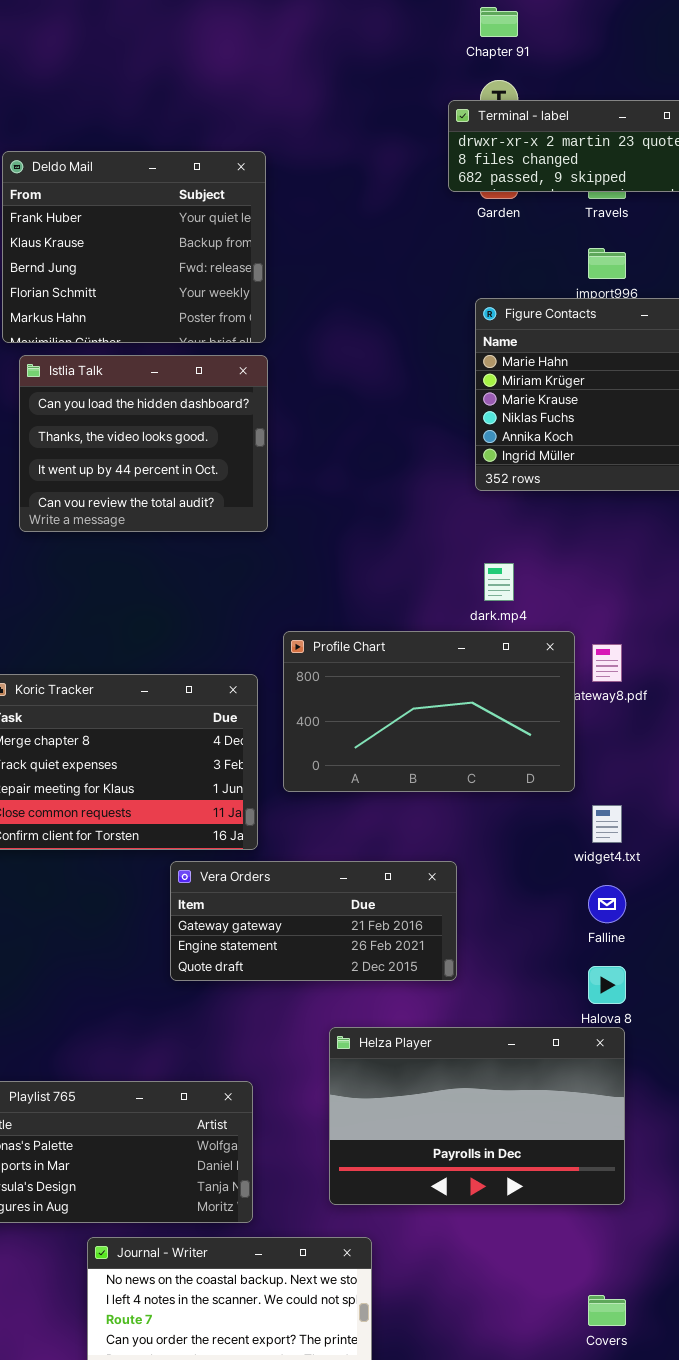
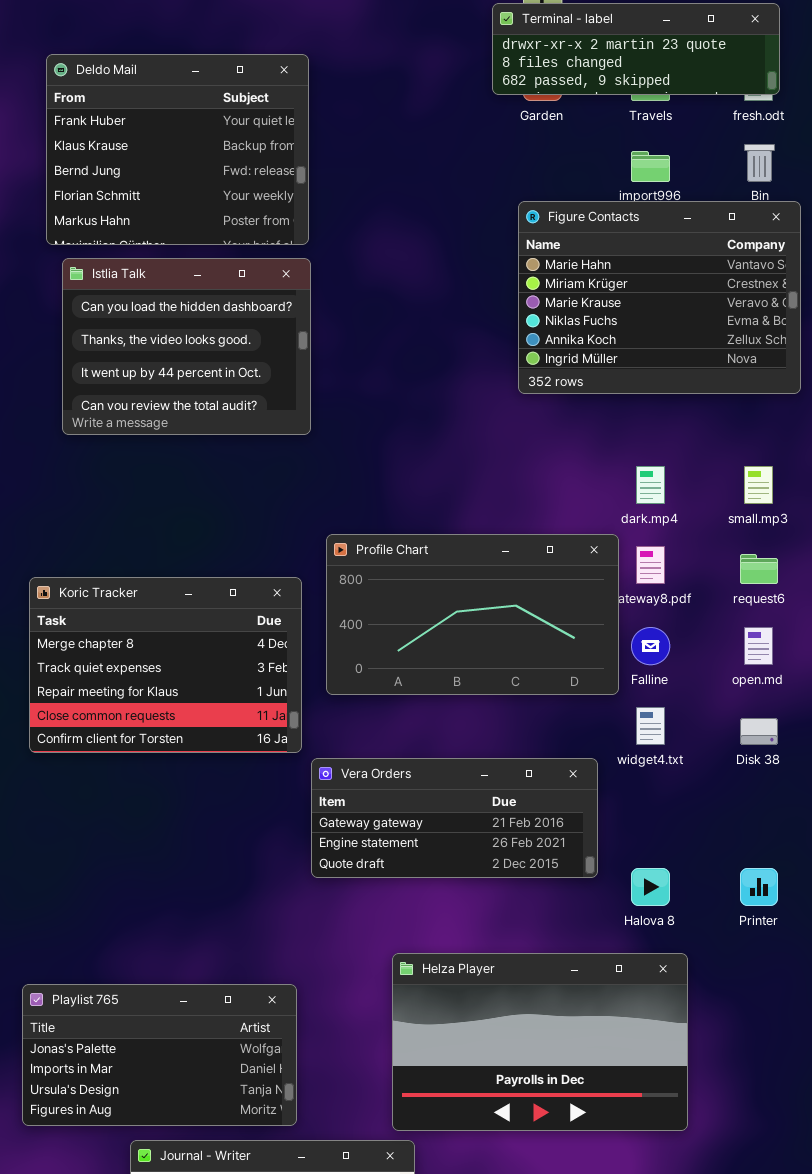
dark.mp4: [484,563,514,601] -> [636,466,665,504], moved
Vera Orders: [170,861,457,981] -> [311,758,598,878], moved
Falline: [588,885,626,923] -> [631,627,670,665], moved
Helza Player: [329,1027,625,1205] -> [392,953,688,1131], moved

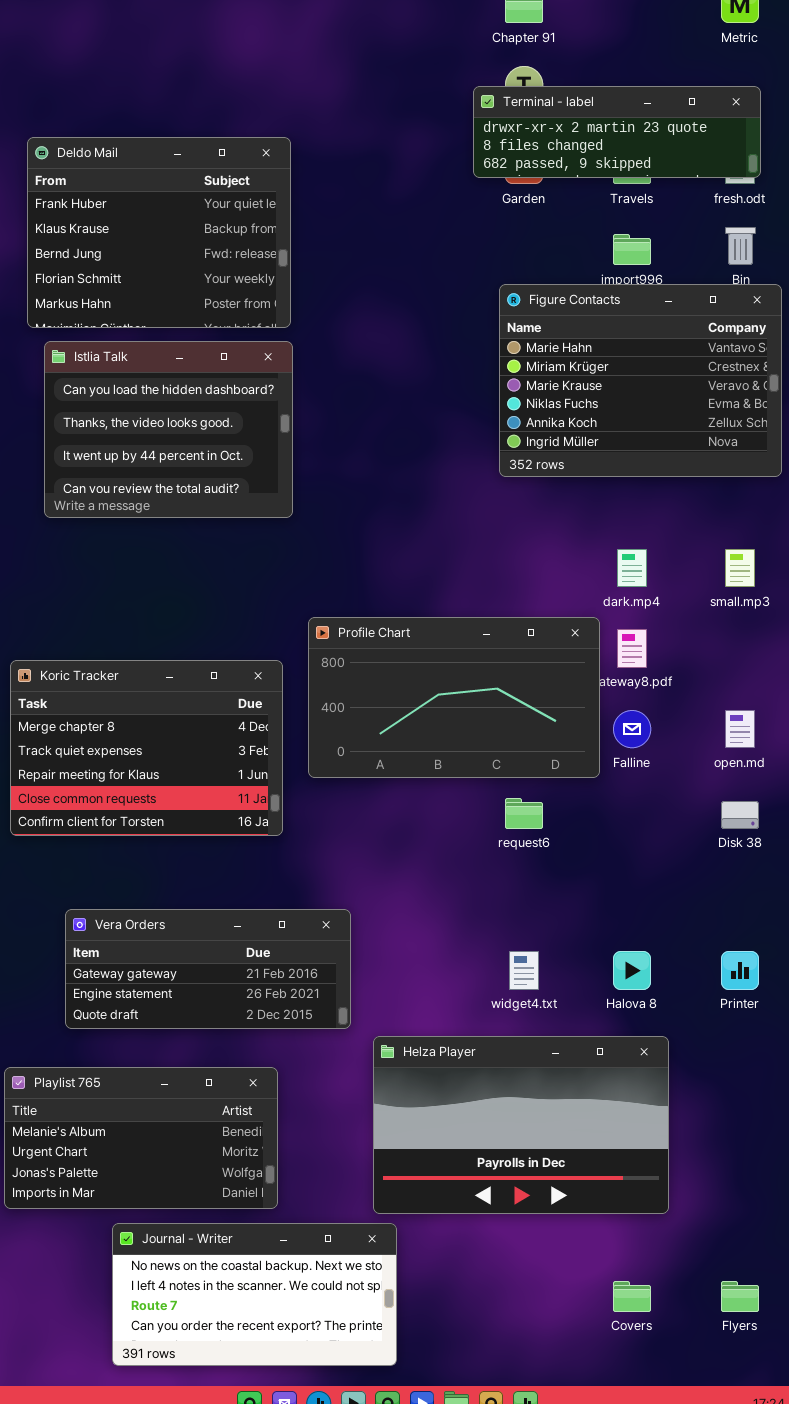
request6: [740,554,778,584] -> [505,798,543,829], moved
widget4.txt: [636,707,665,745] -> [509,951,539,990], moved
Vera Orders: [311,758,598,878] -> [65,909,351,1029], moved
Playlist 765: [22,984,297,1126] -> [4,1067,278,1209], scrolled up 2 rows

